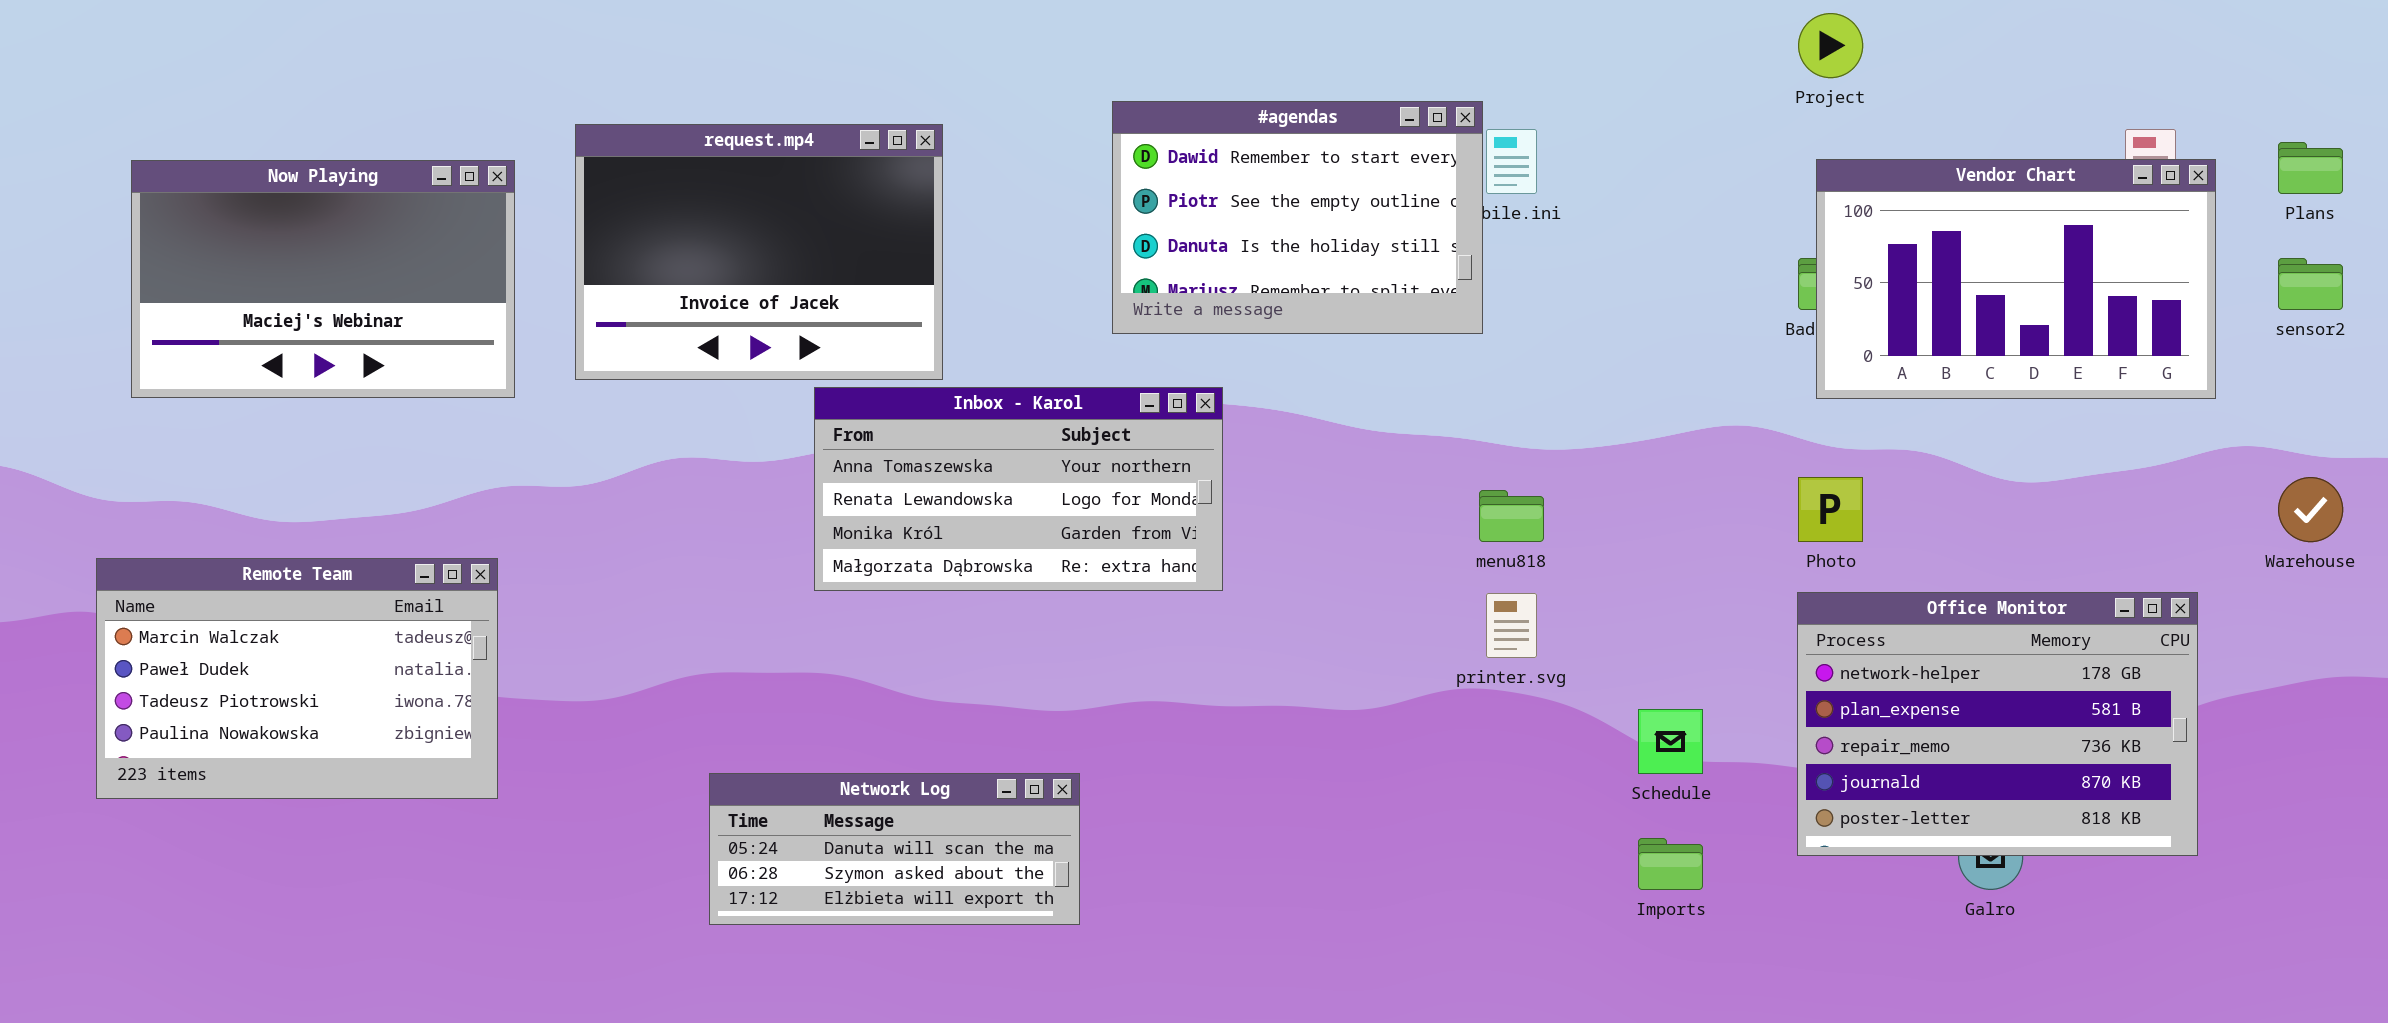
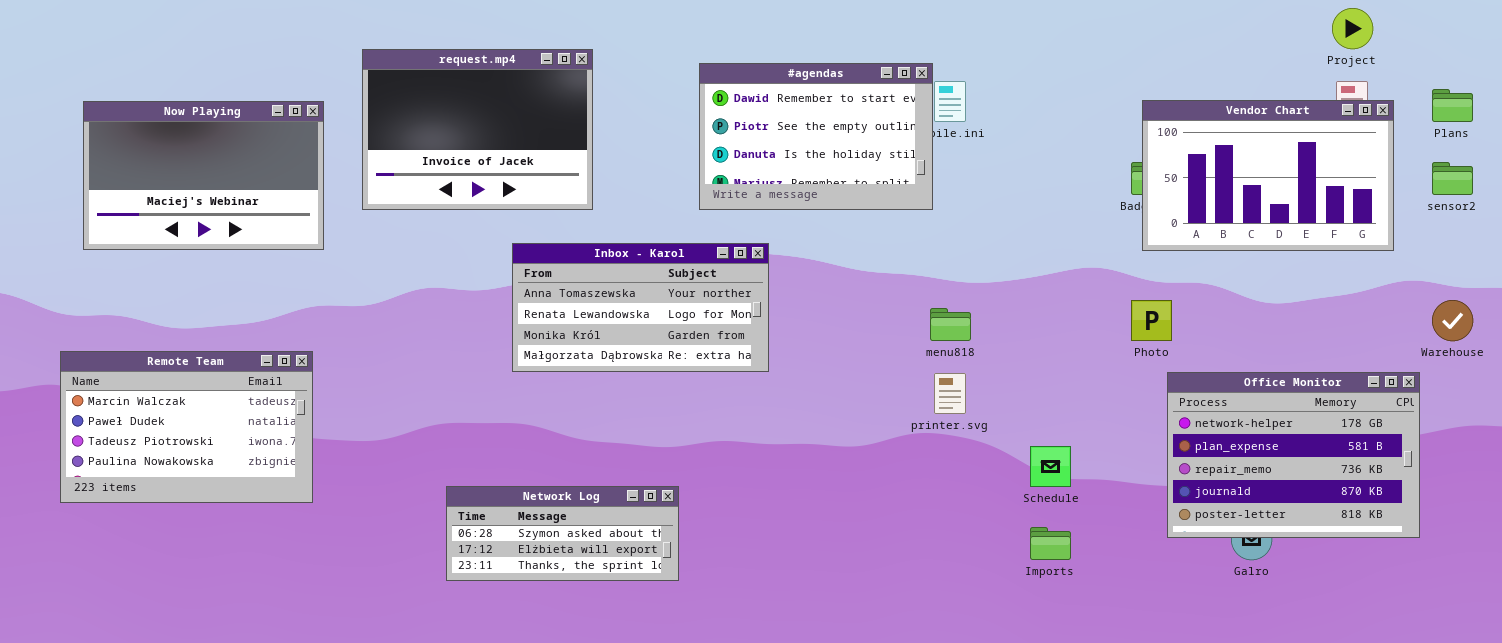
Project: [1798,13,1863,78] -> [1332,8,1373,49], moved
request.mp4: [575,124,943,380] -> [362,49,593,210], moved
Office Monitor: [1797,592,2198,856] -> [1167,372,1420,538], moved
Network Log: [709,773,1080,925] -> [446,486,679,581], scrolled down 1 row

